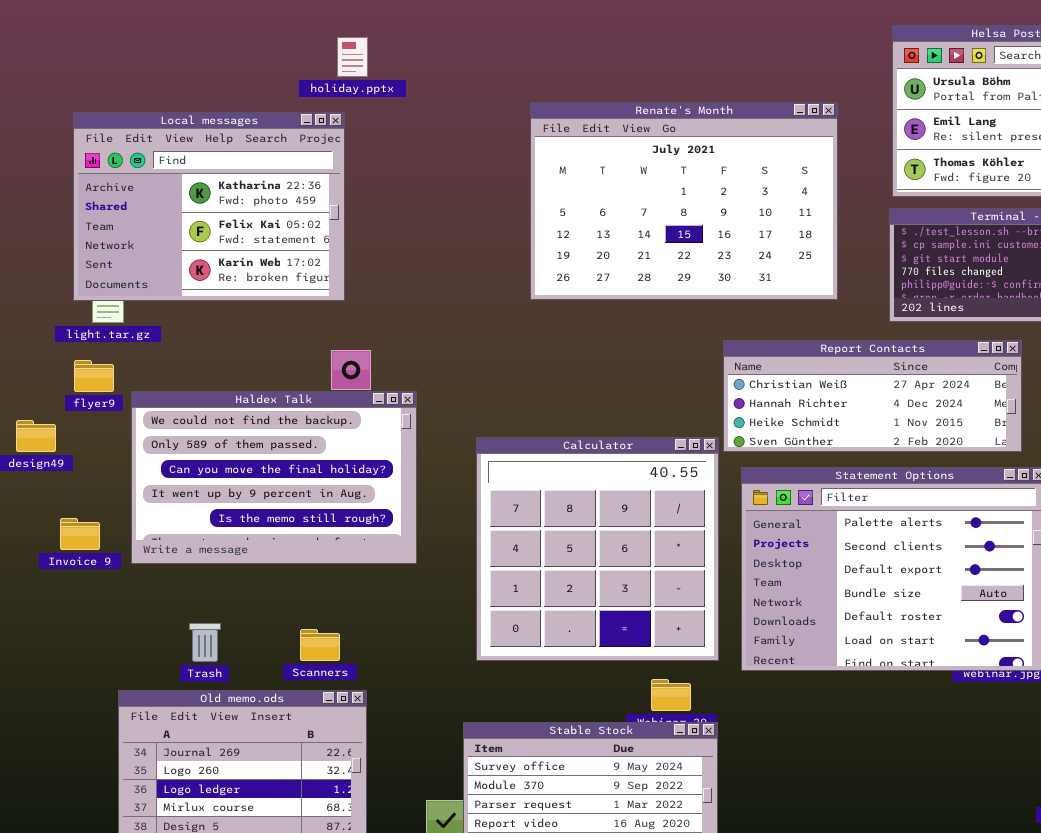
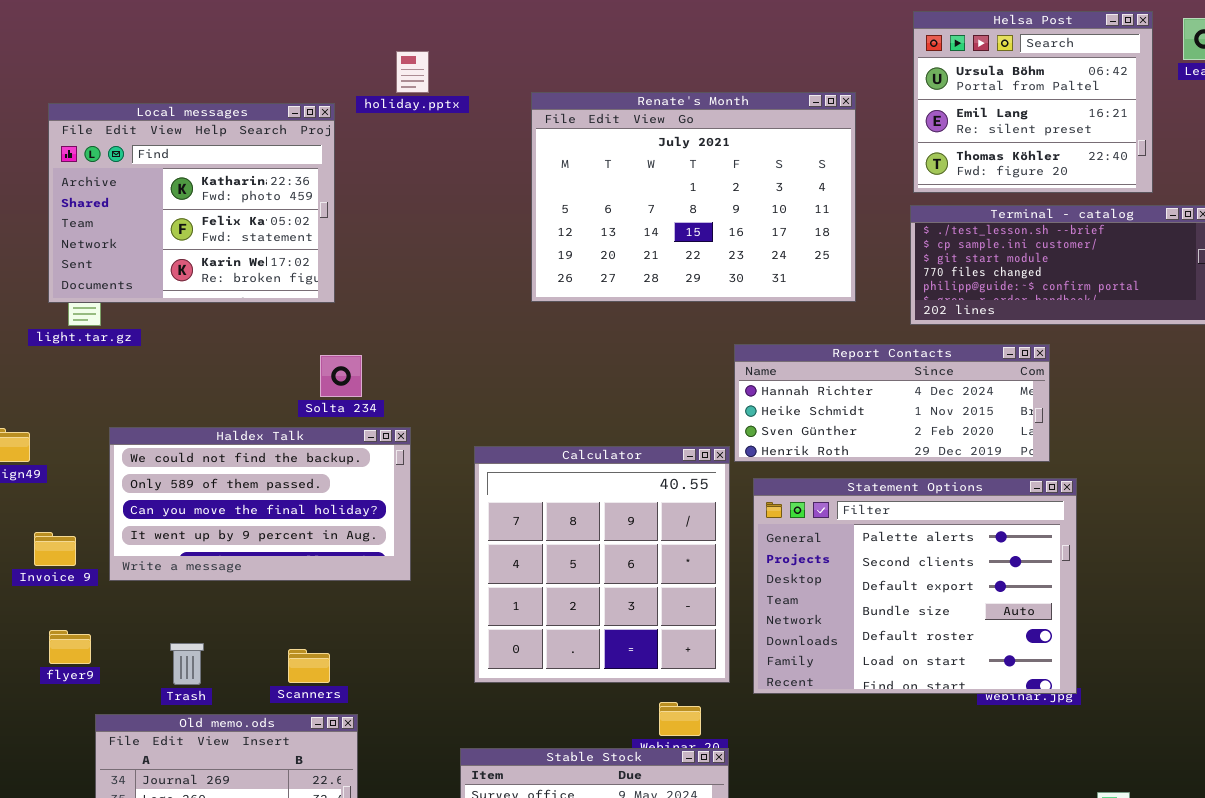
holiday.pptx: [337,37,368,77] -> [396,51,429,93], moved
Report Contacts: [723,340,1022,452] -> [734,344,1050,462], scrolled down 1 row
flyer9: [74,360,114,392] -> [49,630,91,664], moved
Haldex Talk: [131,391,417,564] -> [109,427,411,581], resized

